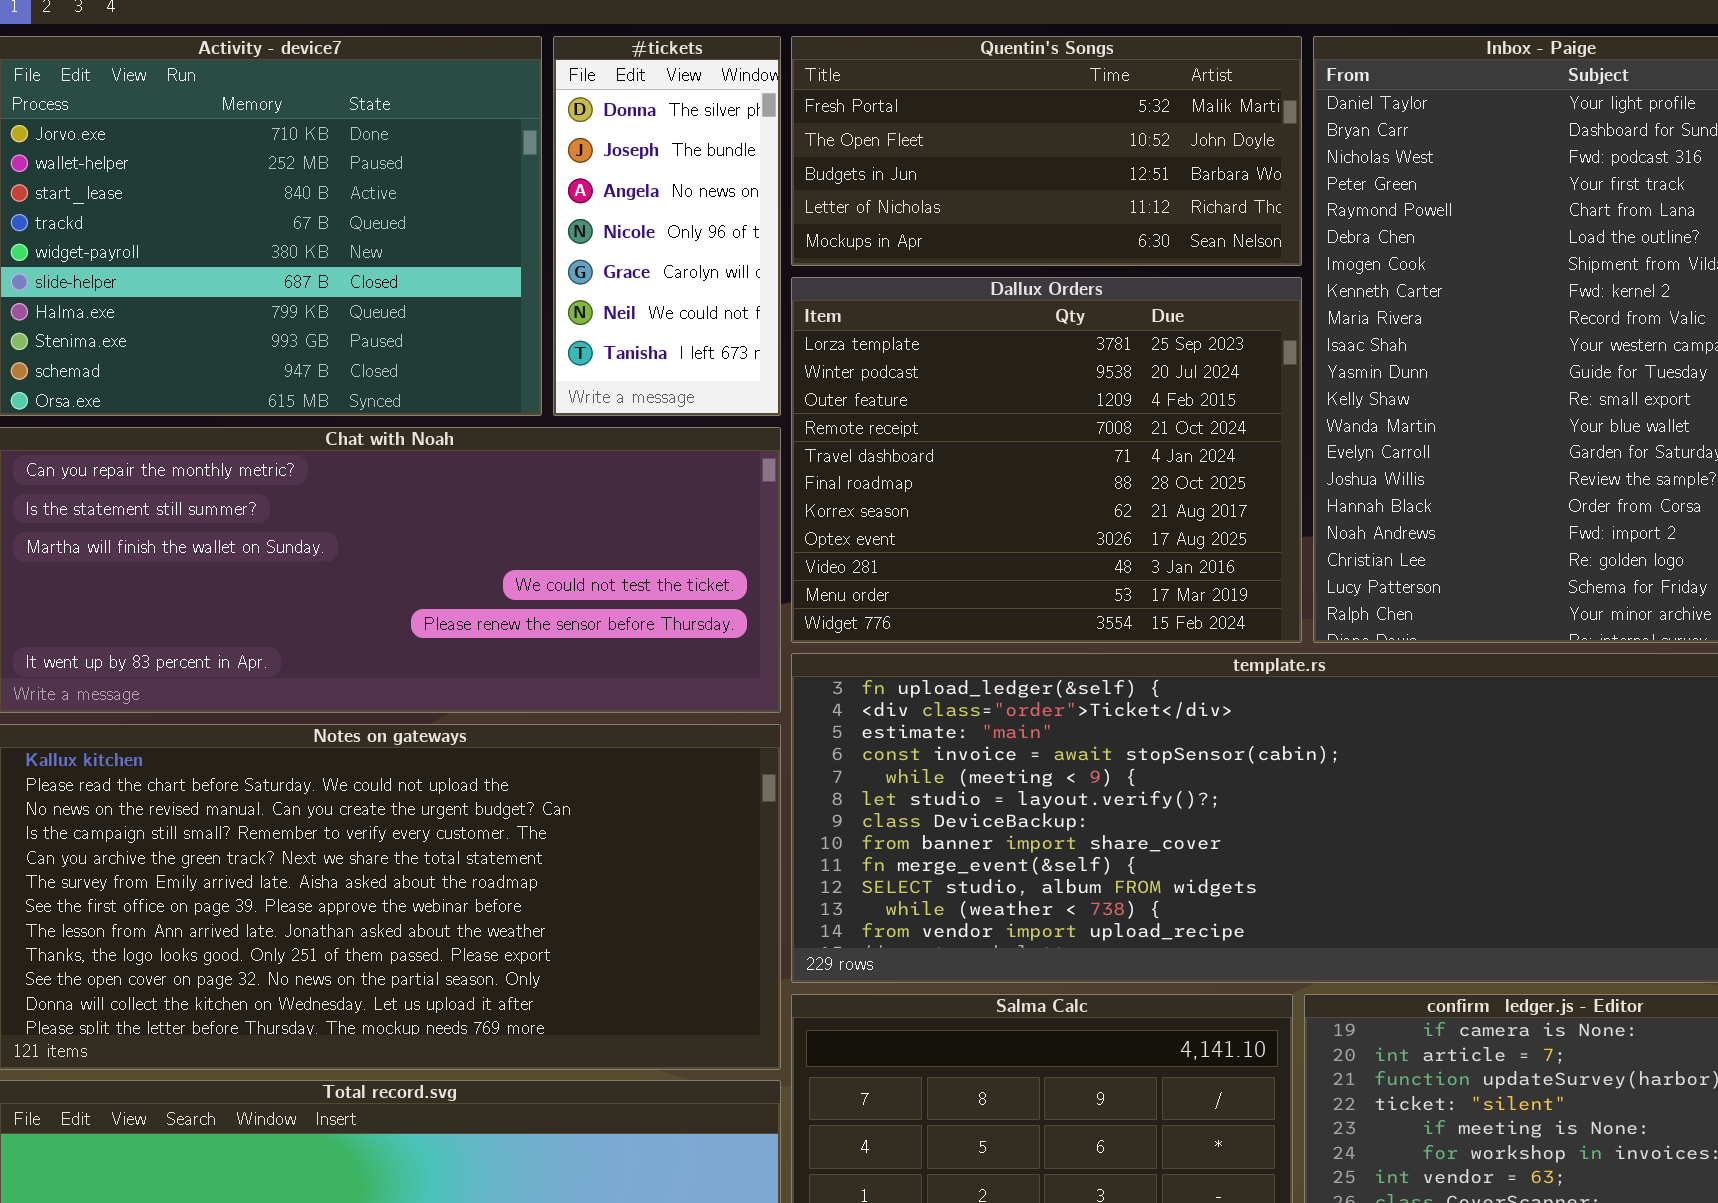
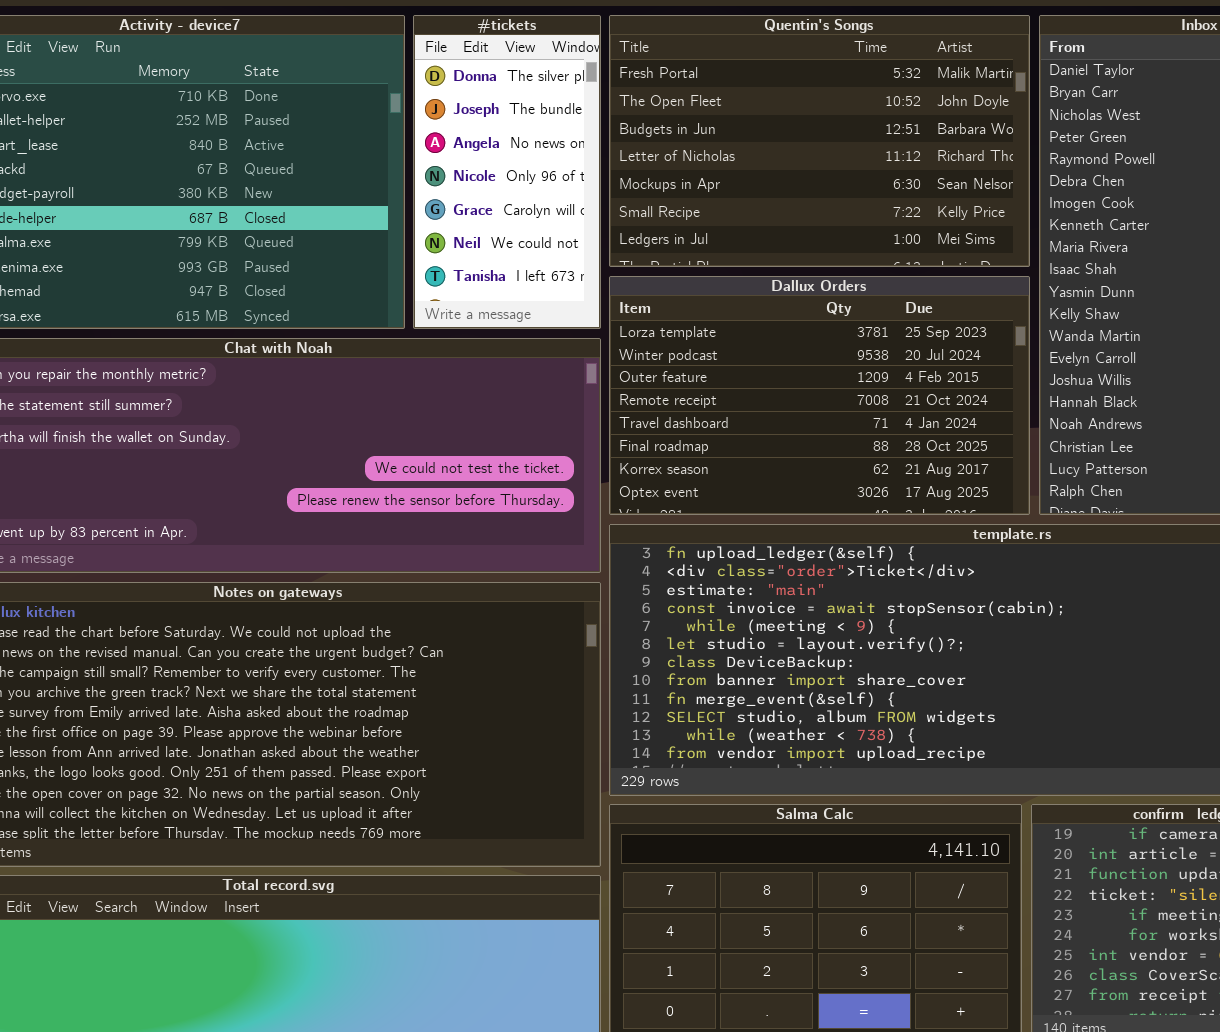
Quentin's Songs: [791,36,1302,266] -> [609,15,1030,267], resized
Dallux Orders: [791,277,1302,643] -> [609,276,1030,515], resized

